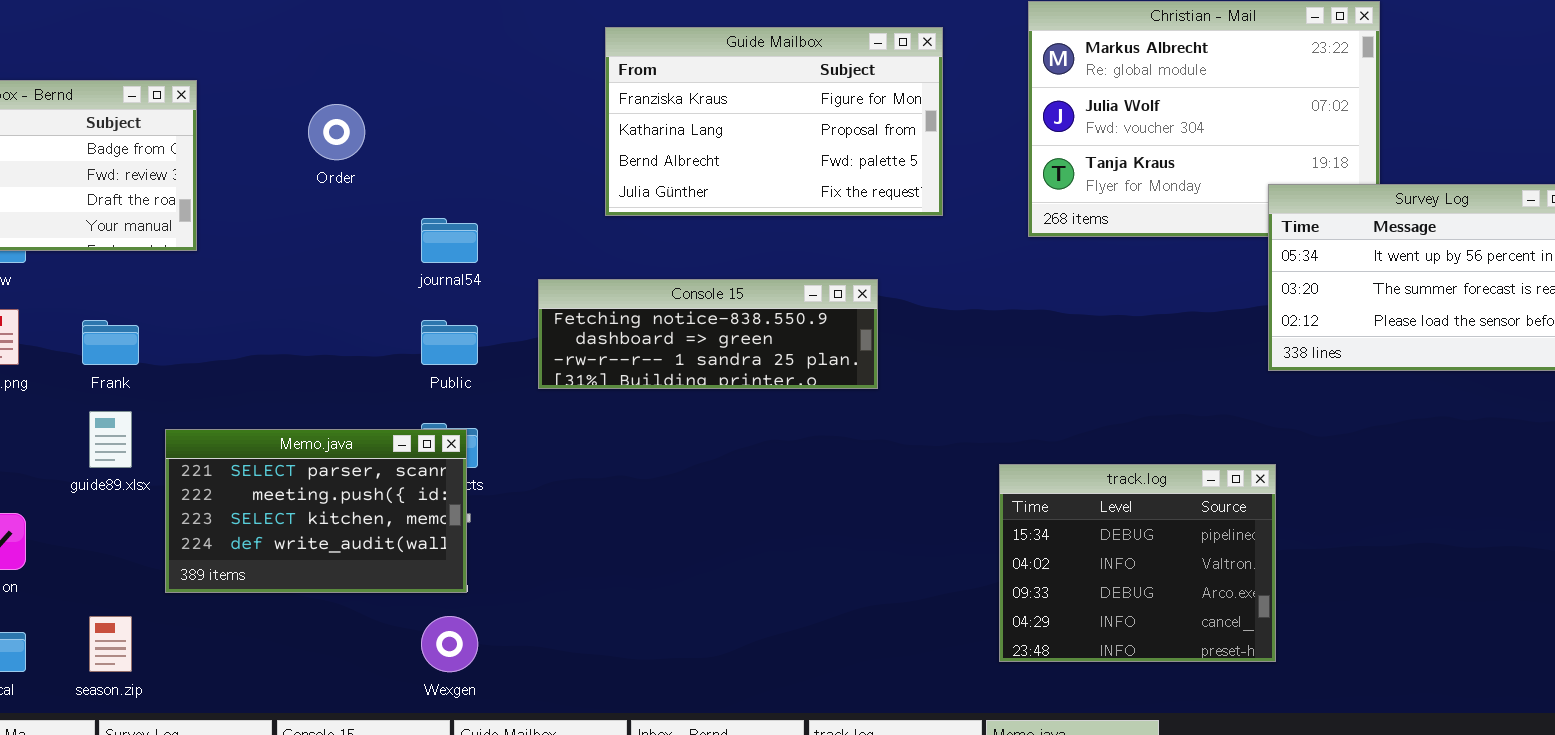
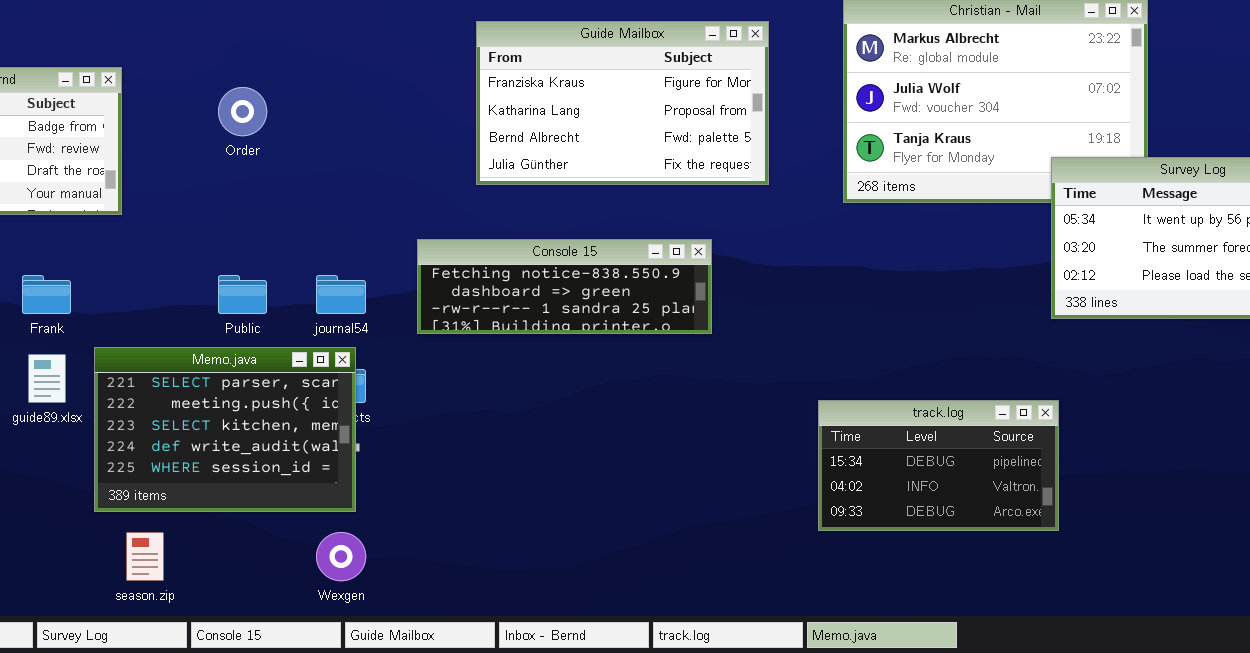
journal54: [421,218,478,263] -> [316,275,366,314], moved
Public: [421,320,478,365] -> [218,275,267,314], moved
Memo.java: [165,429,467,593] -> [94,347,356,512], resized
track.log: [999,464,1276,662] -> [818,400,1059,531], resized
season.zip: [89,616,132,672] -> [126,532,164,581], moved

